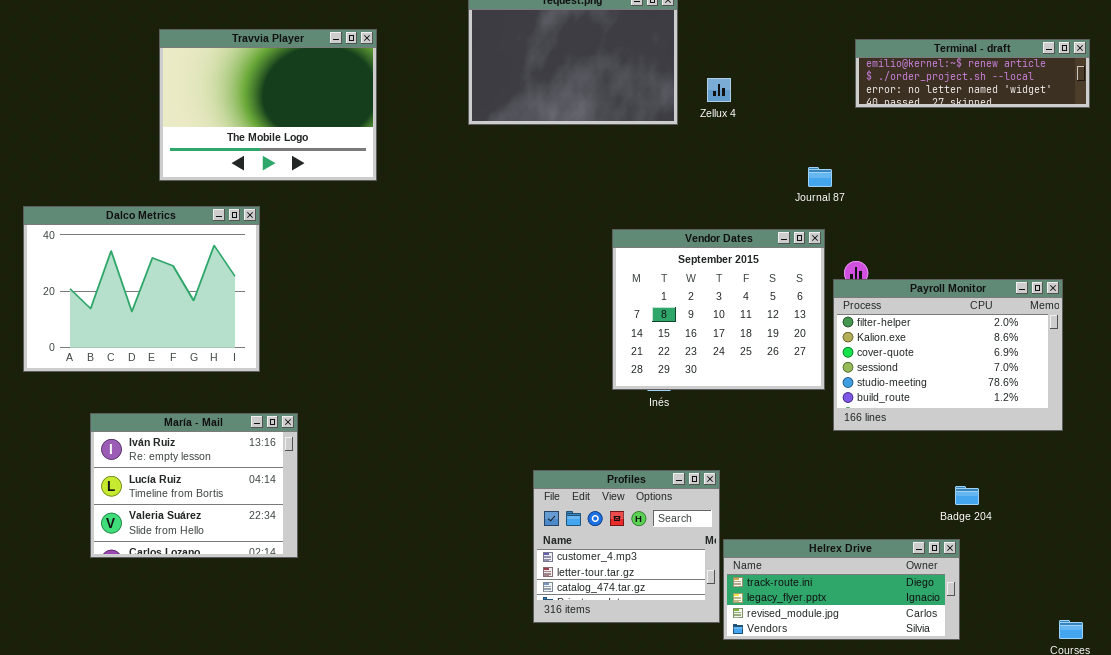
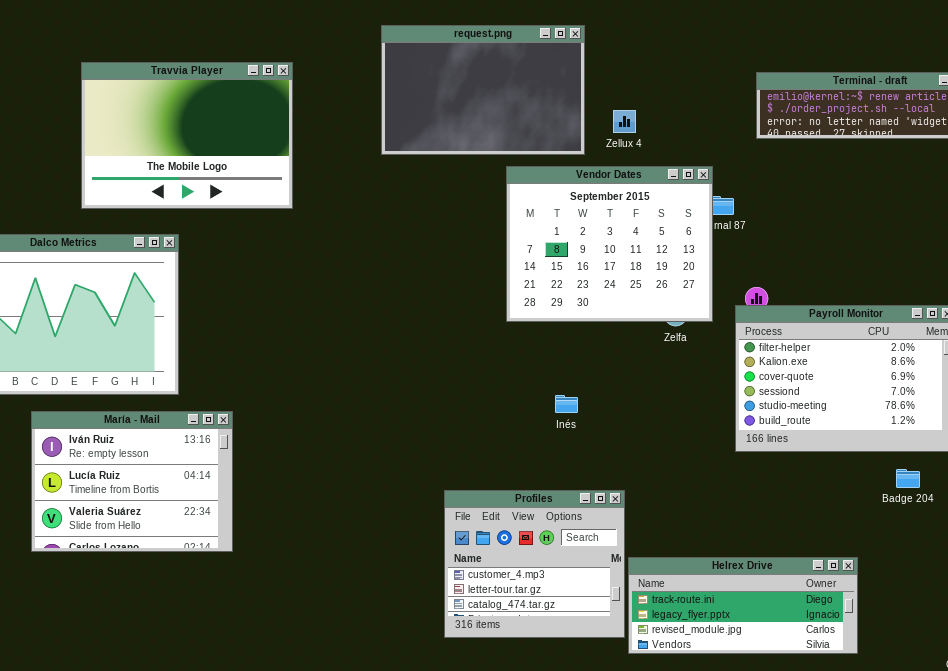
Vendor Dates: [612,229,825,390] -> [506,166,713,322], moved
María - Mail: [90,413,298,558] -> [31,411,233,552], moved
Badge 204: [955,486,979,505] -> [896,469,920,488], moved

